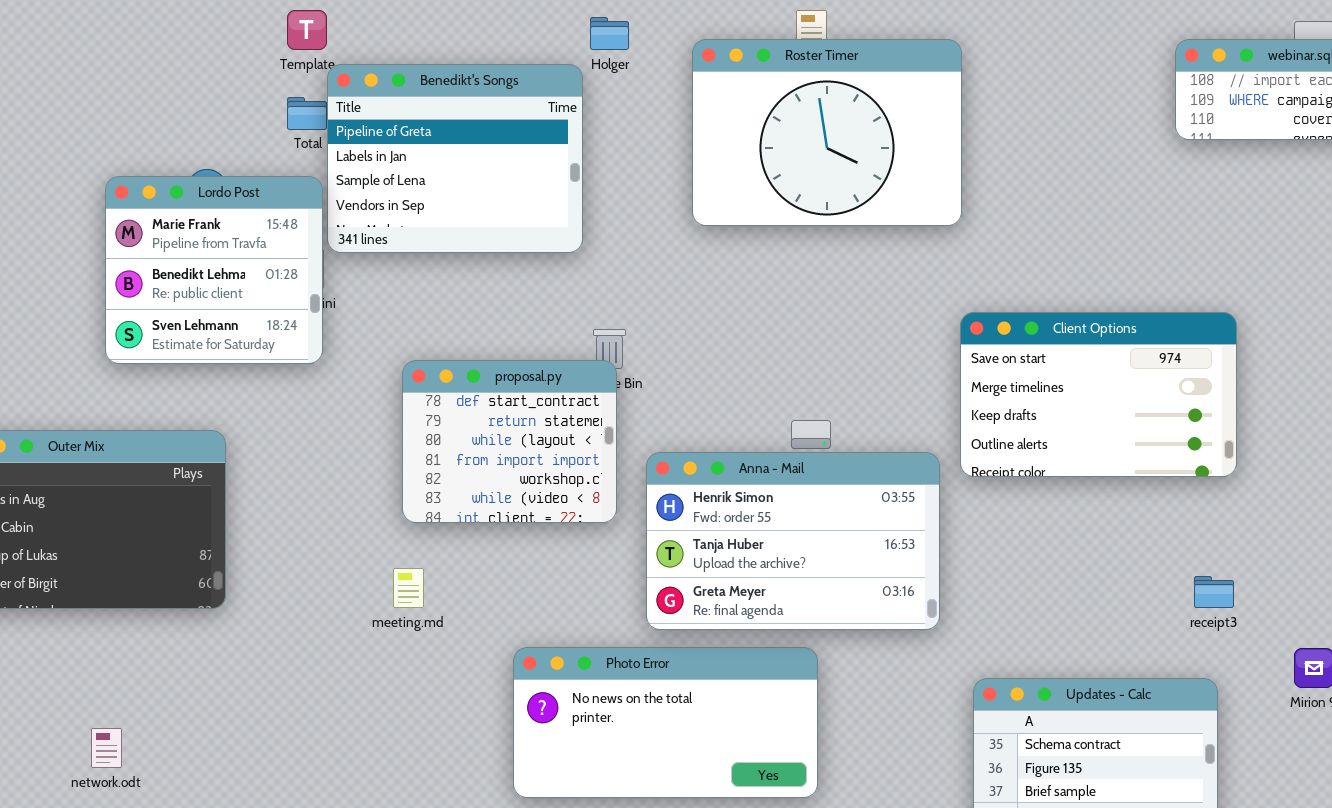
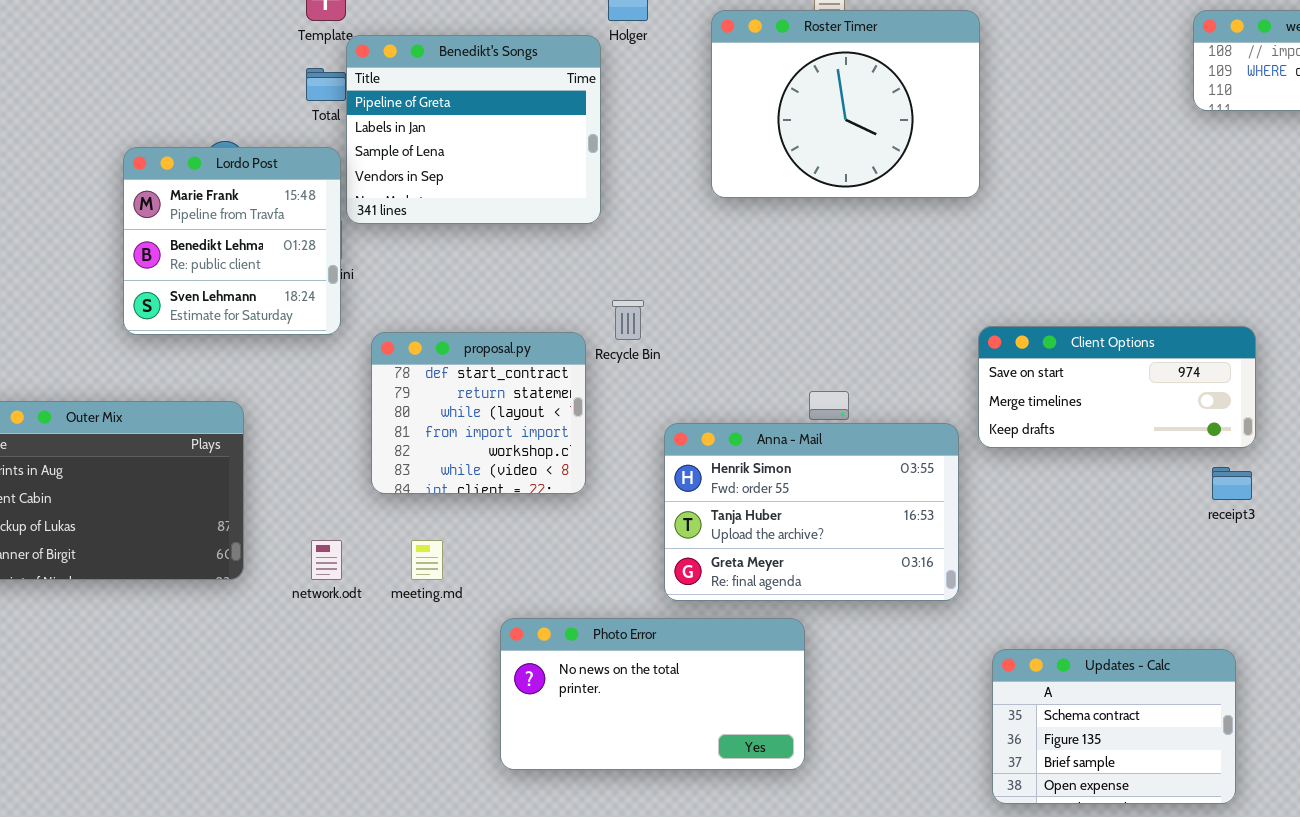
Client Options: [960,312,1237,477] -> [978,326,1256,448], resized
proposal.py: [402,360,617,523] -> [371,332,586,494], moved
receipt3: [1194,576,1234,608] -> [1212,467,1252,500], moved
Photo Error: [513,647,818,798] -> [500,618,805,770], moved
network.odt: [91,728,122,768] -> [311,540,342,580], moved

